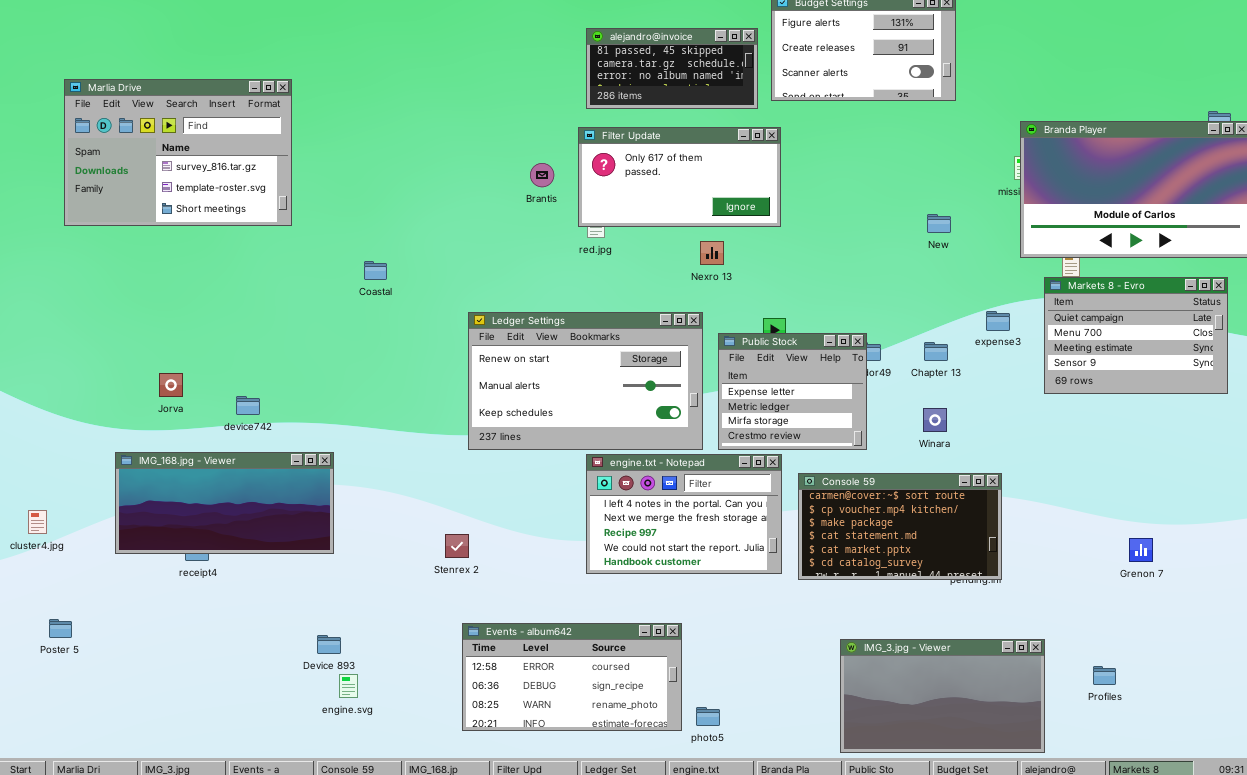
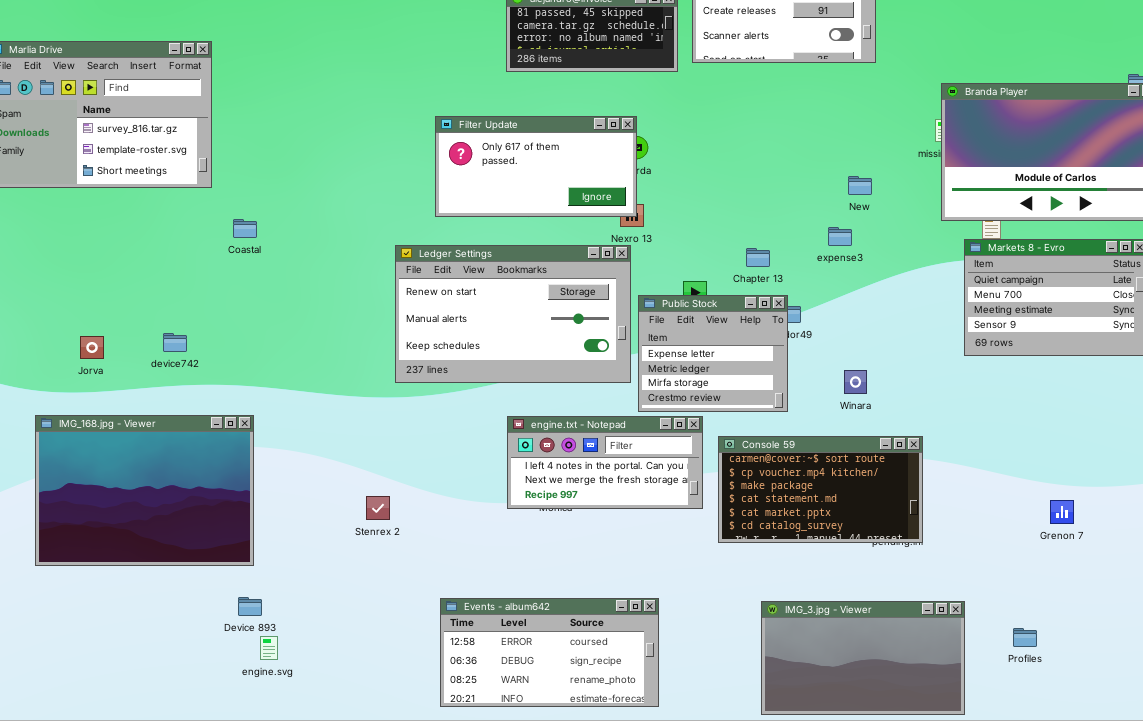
Filter Update: [578,127,781,227] -> [435,116,637,217], moved
Coastal: [364,261,387,280] -> [233,219,257,238], moved
expense3: [986,311,1010,331] -> [828,227,852,246], moved
Ledger Settings: [468,312,703,450] -> [395,245,631,383], moved
Chapter 13: [924,342,948,361] -> [746,248,770,267], moved
device742: [236,396,260,415] -> [163,333,187,352], moved
IMG_168.jpg - Viewer: [115,452,334,554] -> [35,415,254,566], resized
engine.txt - Notepad: [586,454,782,574] -> [507,416,703,509], resized
Events - album642: [462,623,682,731] -> [440,598,659,707], moved

